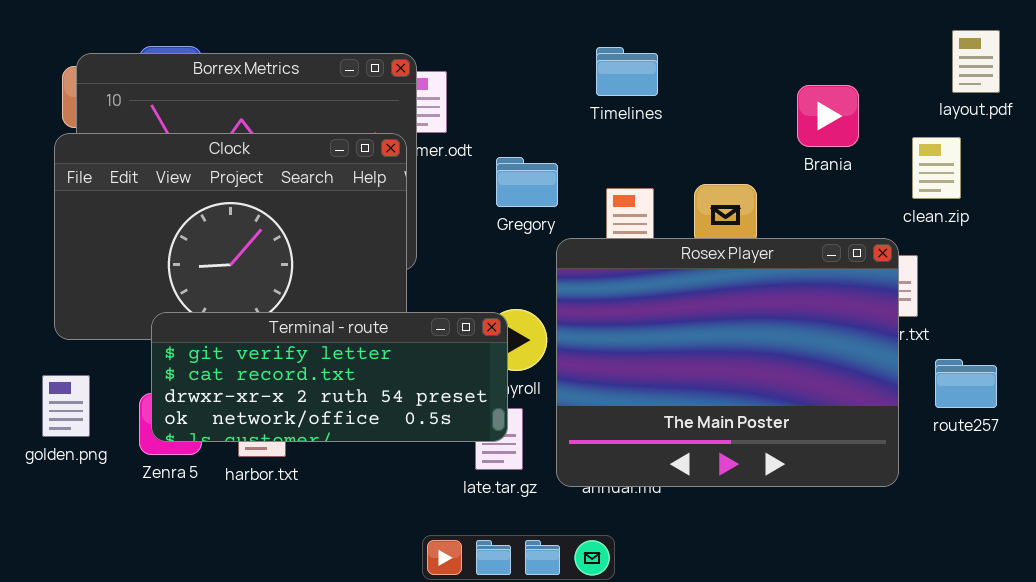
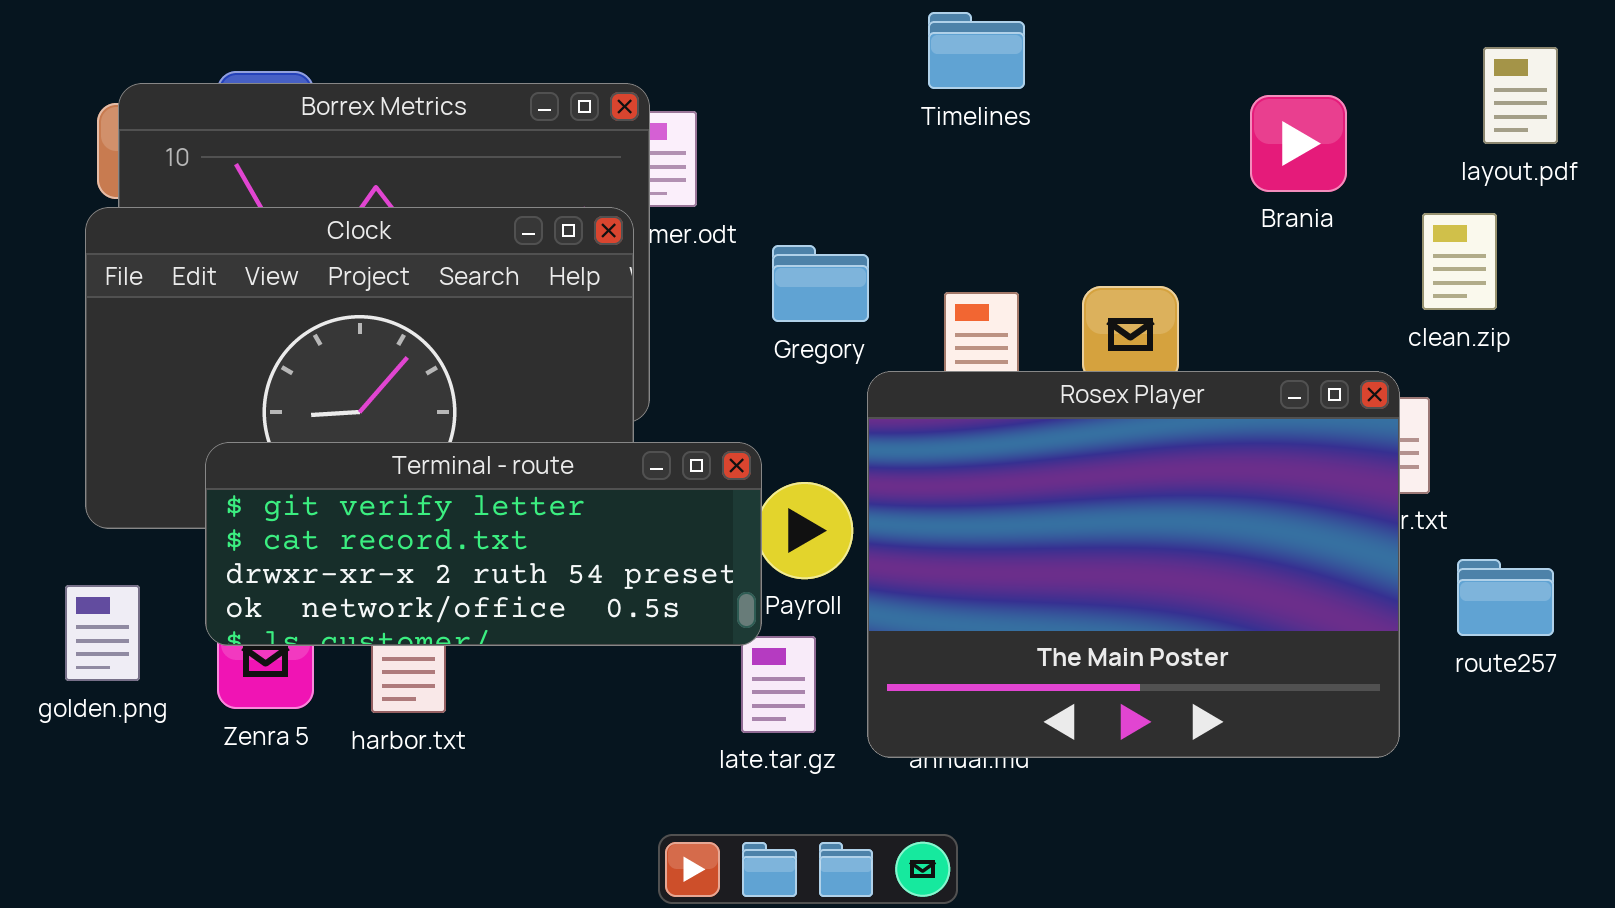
Timelines: [596,47,658,96] -> [928,12,1025,89], moved
Brania: [797,85,859,147] -> [1250,95,1347,192], moved
Terminal - route: [151,312,508,442] -> [205,442,762,646], moved

